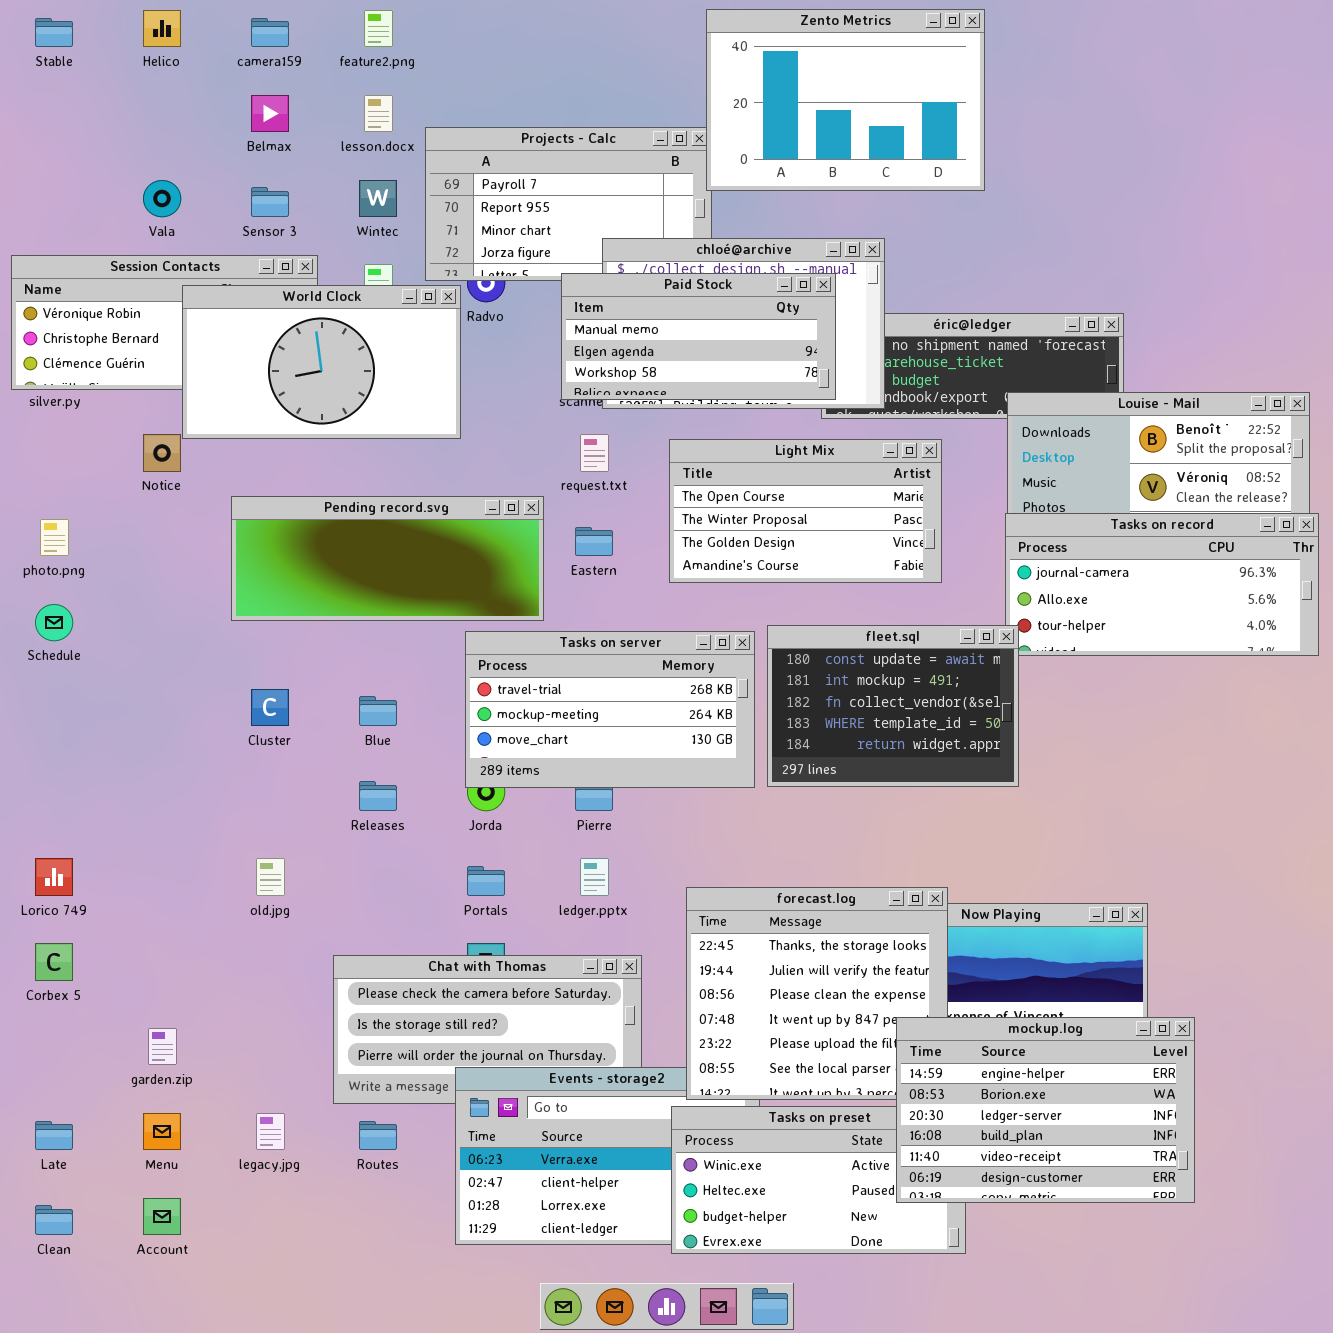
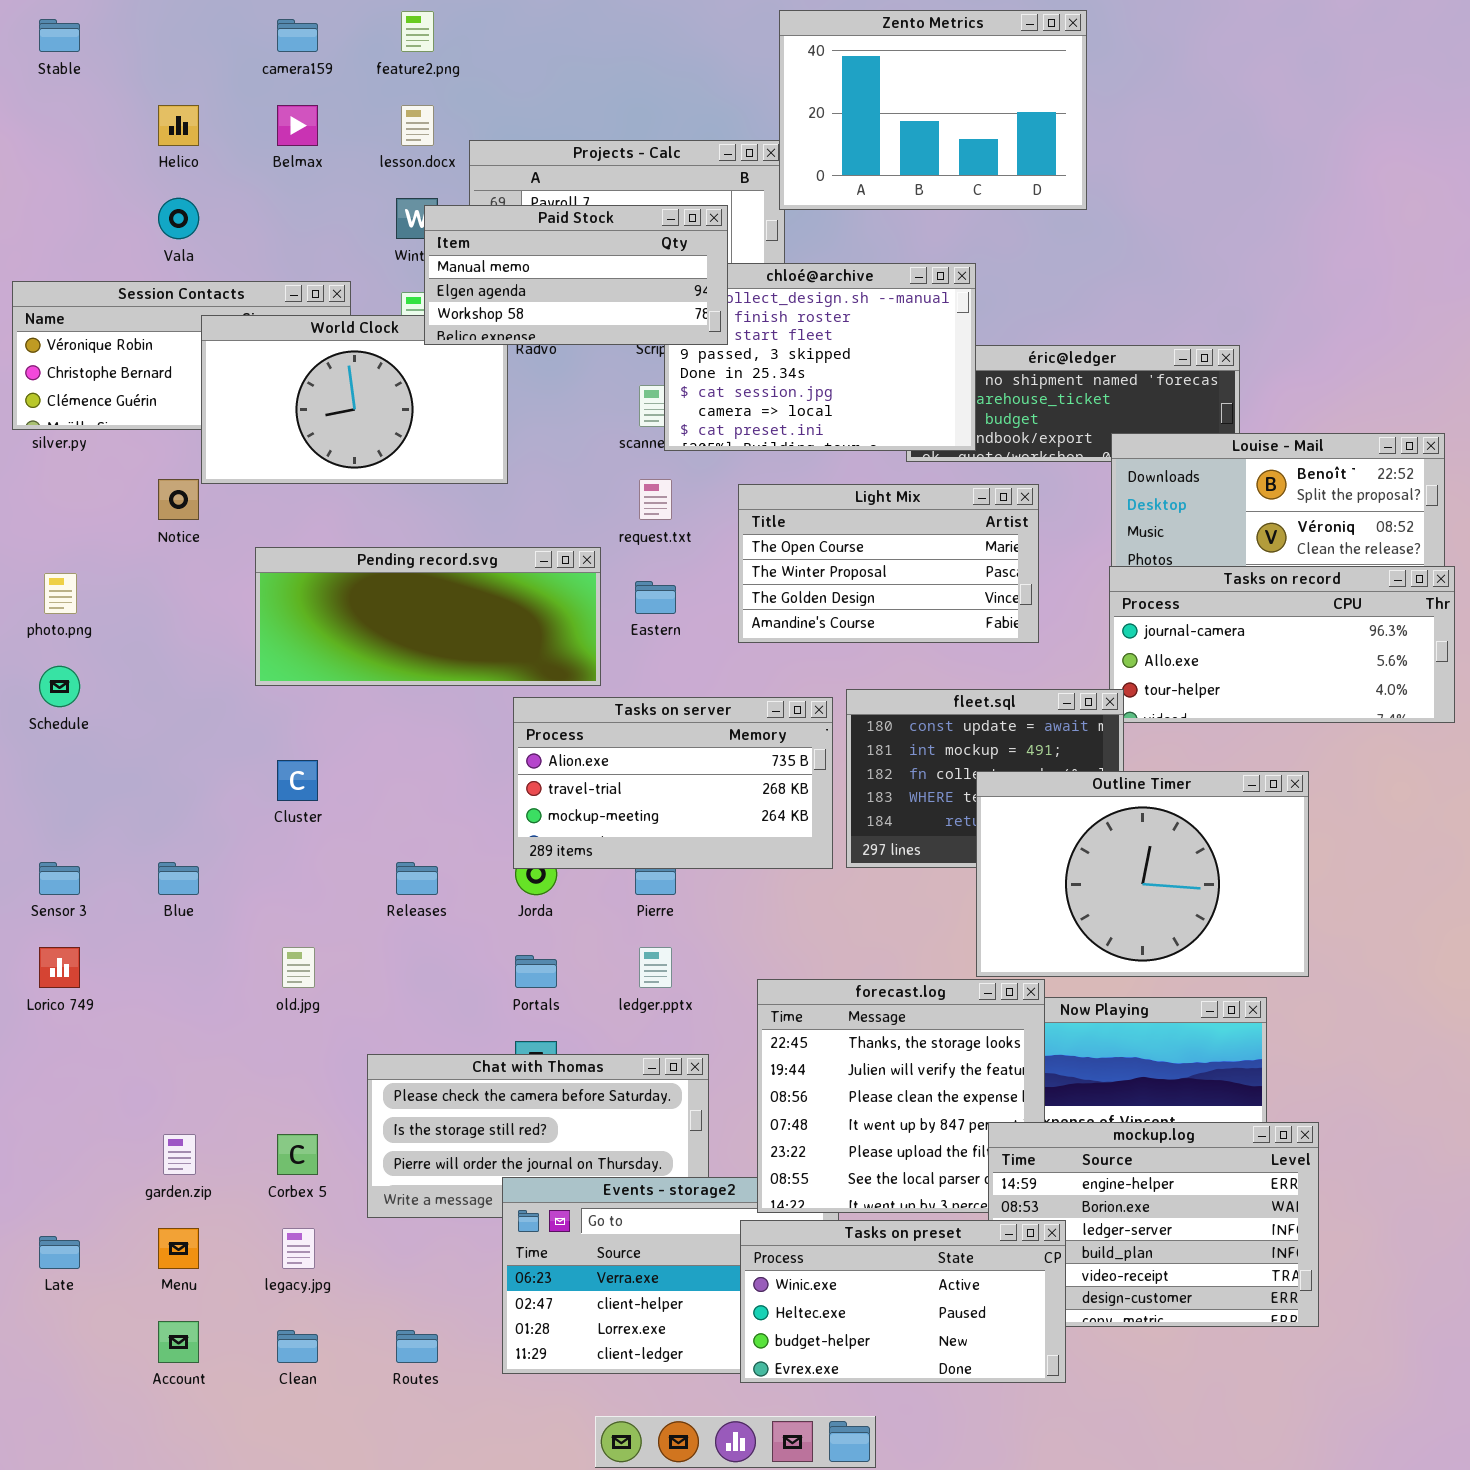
Helico: [143,10,181,47] -> [158,105,199,146], moved
Sensor 3: [251,187,289,217] -> [39,862,80,895], moved
Paid Stock: [561,273,836,400] -> [424,205,728,345], moved
Tasks on server: [465,631,755,788] -> [513,697,833,869], scrolled up 1 row
Blue: [359,696,397,726] -> [158,862,199,895], moved
Outline Timer: none -> [976,771,1309,977], opened
Corbex 5: [35,943,73,981] -> [277,1134,318,1175], moved
Tasks on preset: [671,1106,966,1254] -> [740,1220,1066,1383], raised
Routes: [359,1121,397,1150] -> [396,1330,438,1363], moved
Clean: [35,1205,73,1235] -> [277,1330,318,1363], moved

